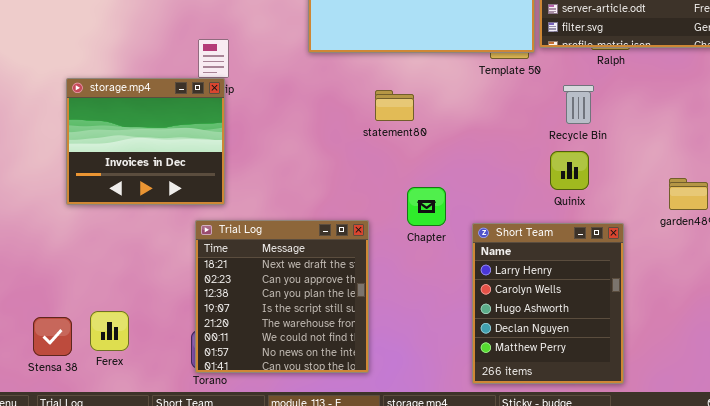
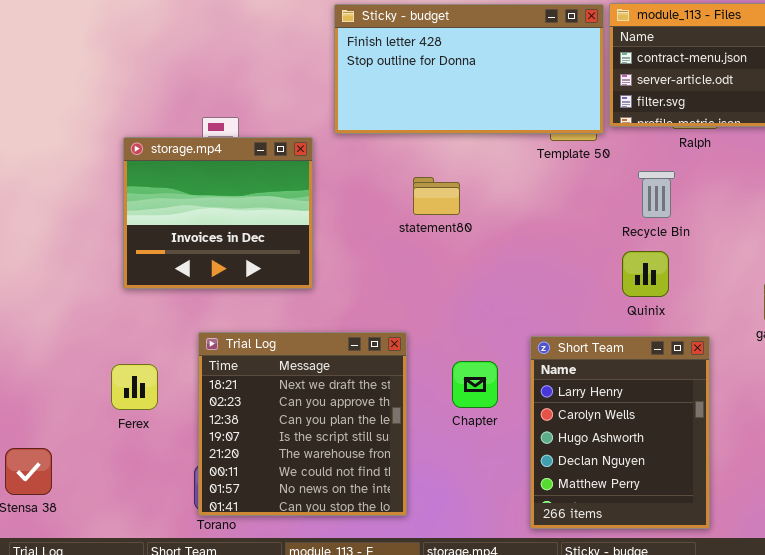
storage.mp4: [66,78,225,205] -> [123,137,313,289], moved
Chapter: [407,187,446,226] -> [452,361,498,408], moved
Ferex: [90,311,129,351] -> [111,364,158,410], moved

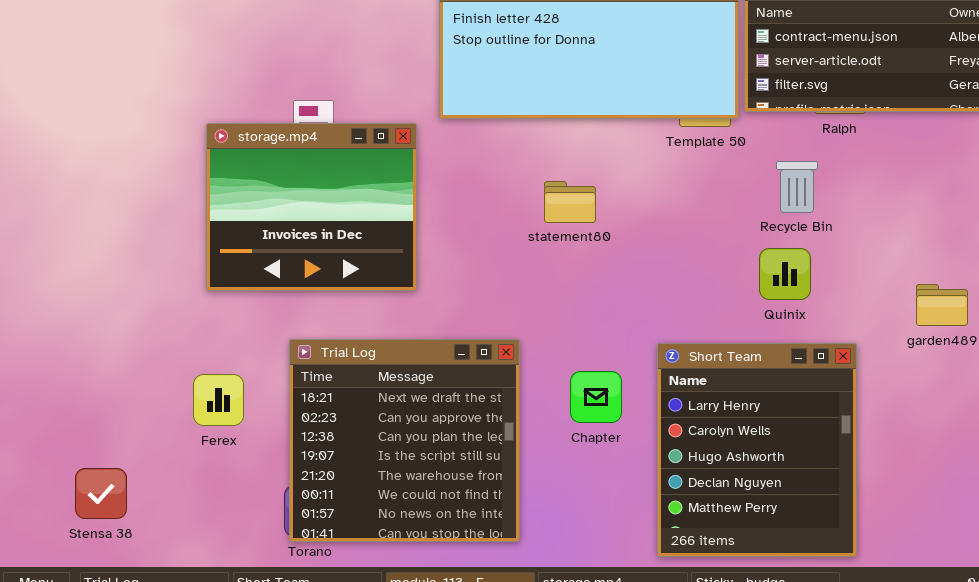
statement80: [413,177,460,215] -> [544,181,596,223], moved

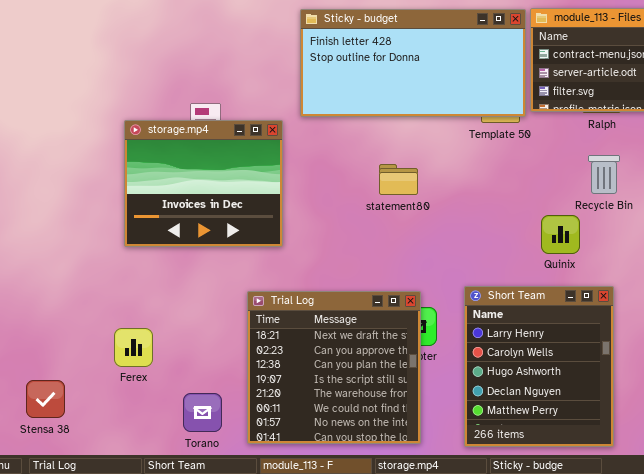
Recycle Bin: [776,161,818,213] -> [588,155,620,194], moved
Trial Log: [289,339,520,542] -> [247,291,421,444], moved
Ferex: [193,374,244,426] -> [114,328,153,367], moved

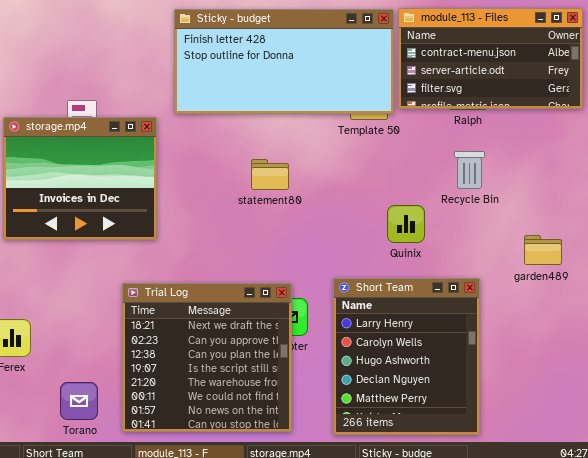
Quinix: [541,215,580,254] -> [387,205,425,243], moved

